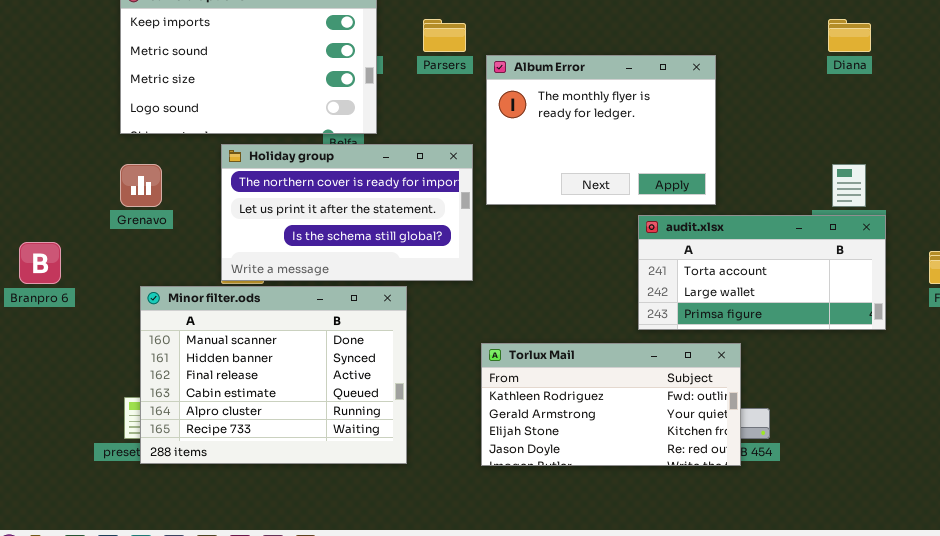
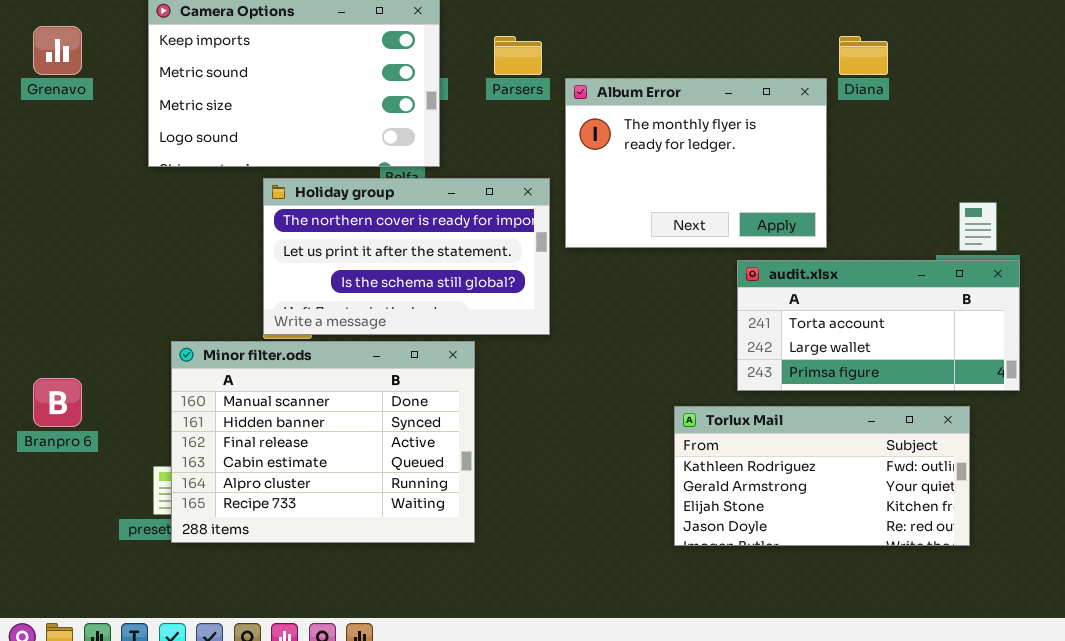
Diana: [828,19,871,52] -> [839,36,888,75], moved
Grenavo: [120,164,162,207] -> [33,26,82,75], moved
Branpro 6: [19,242,61,284] -> [33,378,82,427], moved
Torlux Mail: [481,343,741,466] -> [674,406,970,546], moved

